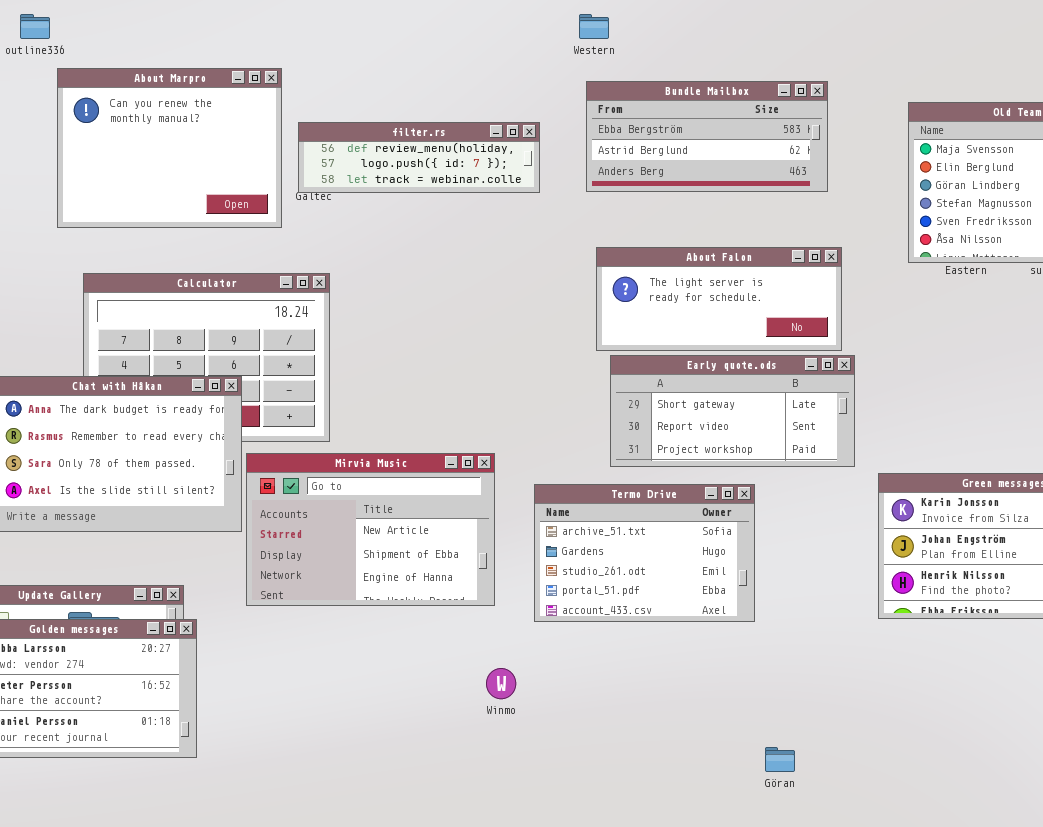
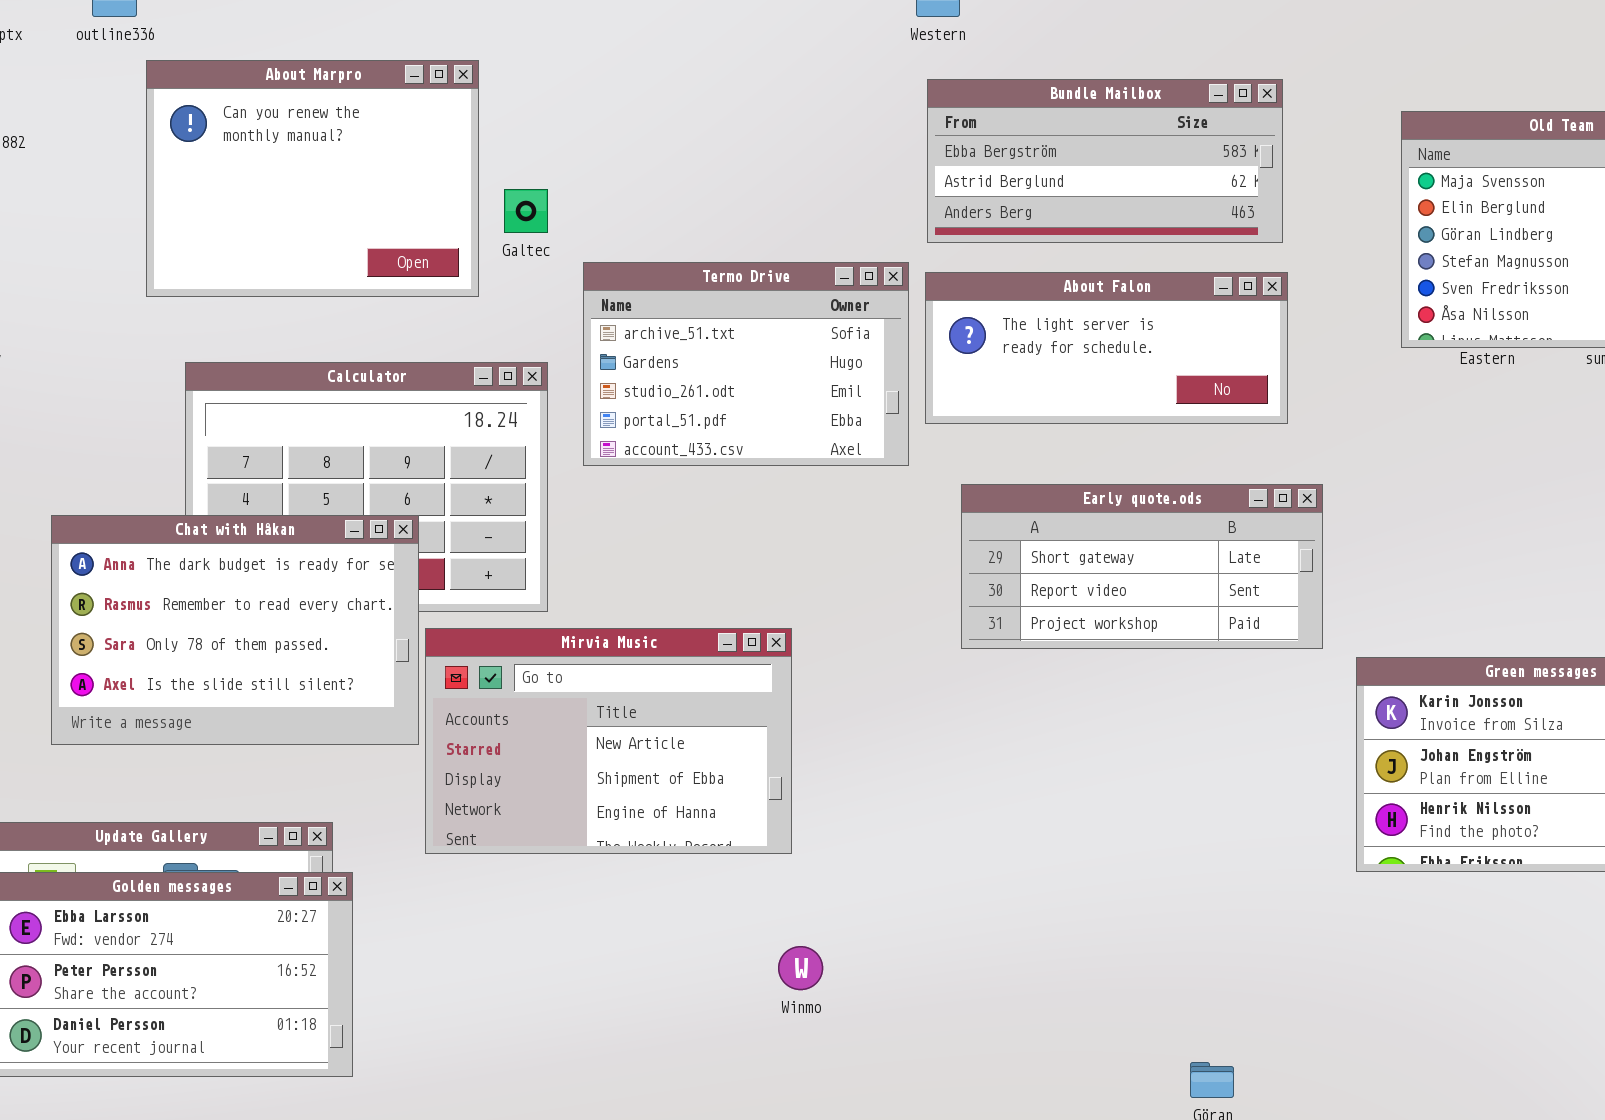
filter.rs: [298,122,540,193] -> none, closed
About Falon: [596,247,842,351] -> [925,272,1288,424], moved
Termo Drive: [534,484,755,622] -> [583,262,909,466], moved

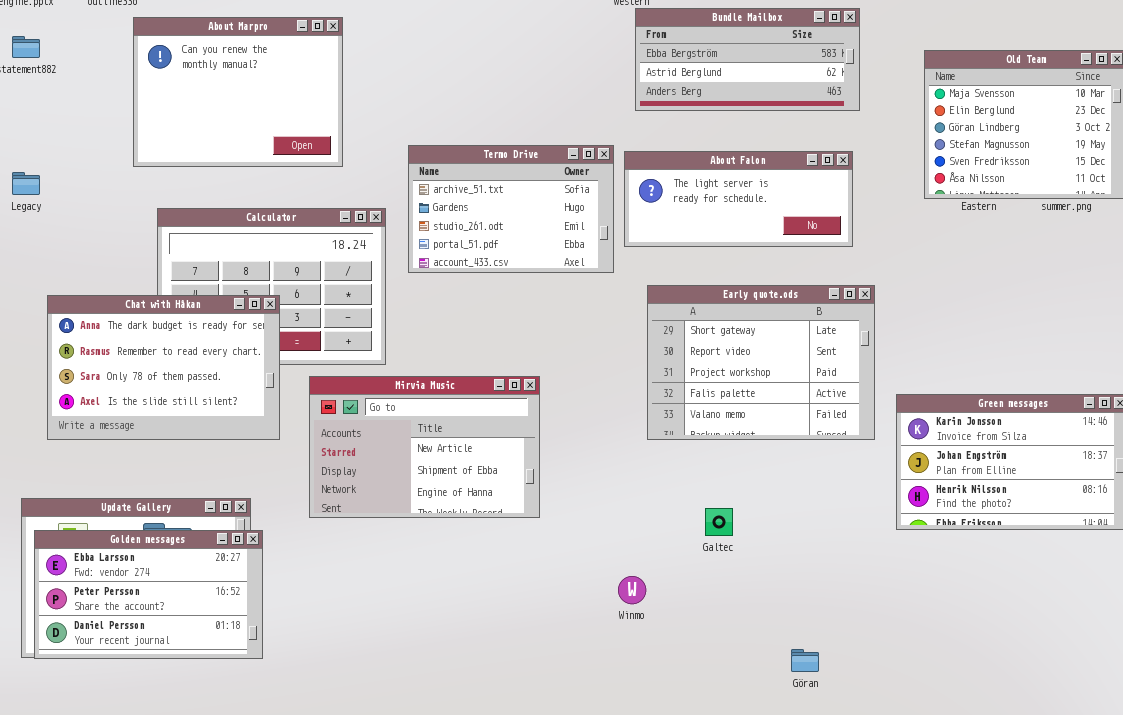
Bundle Mailbox: [927,79,1283,243] -> [635,8,860,111], moved
Galtec: [504,189,548,233] -> [705,508,733,536], moved
Early quote.ods: [961,484,1323,649] -> [647,285,875,440], resized
Chat with Håkan: [51,515,419,745] -> [47,295,280,440], moved
Winmo: [778,946,823,990] -> [618,576,646,604], moved

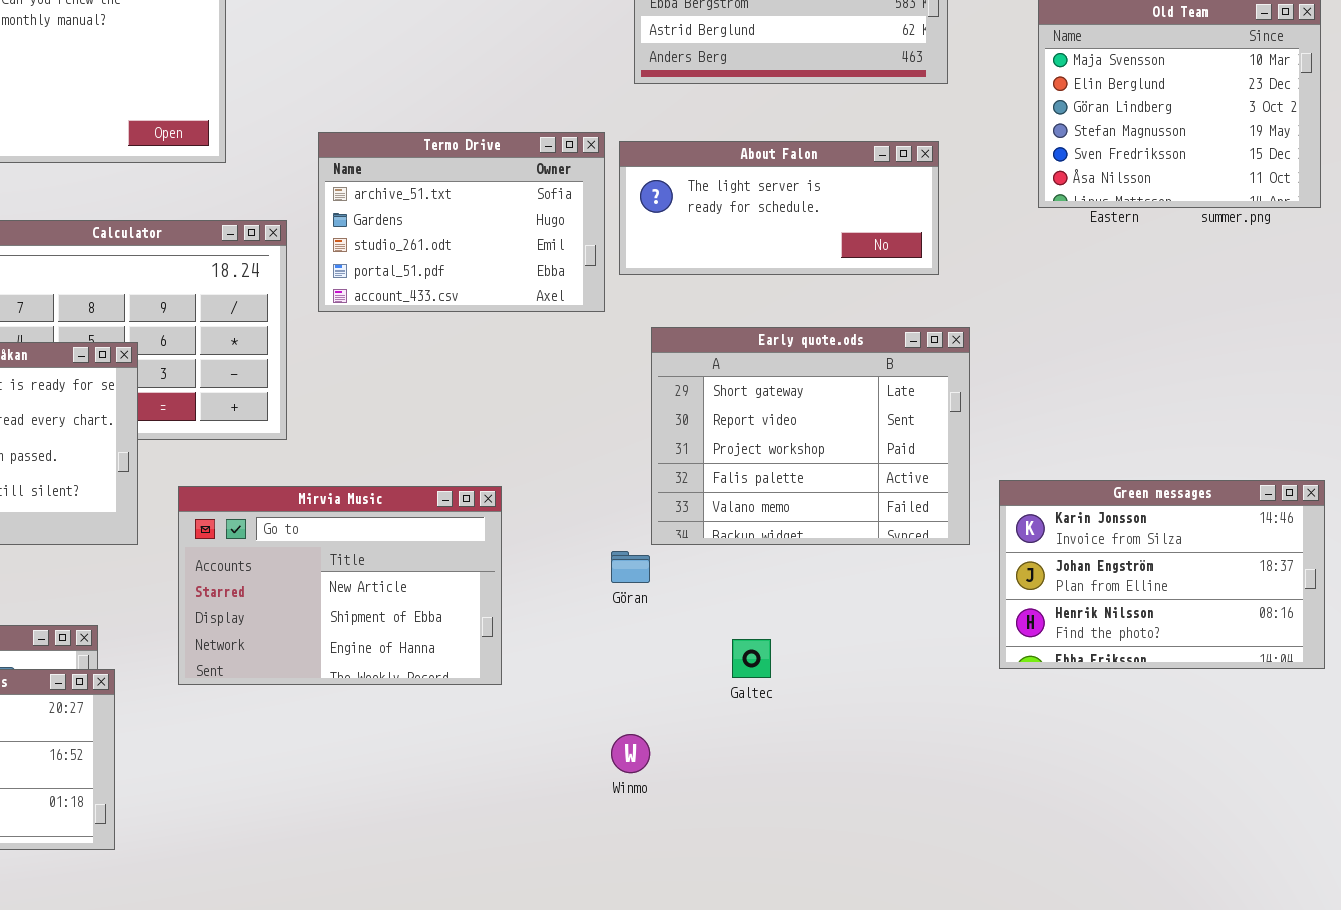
Mirvia Music: [309,376,540,518] -> [178,486,502,685], moved
Göran: [791,649,819,672] -> [611,551,650,583], moved

